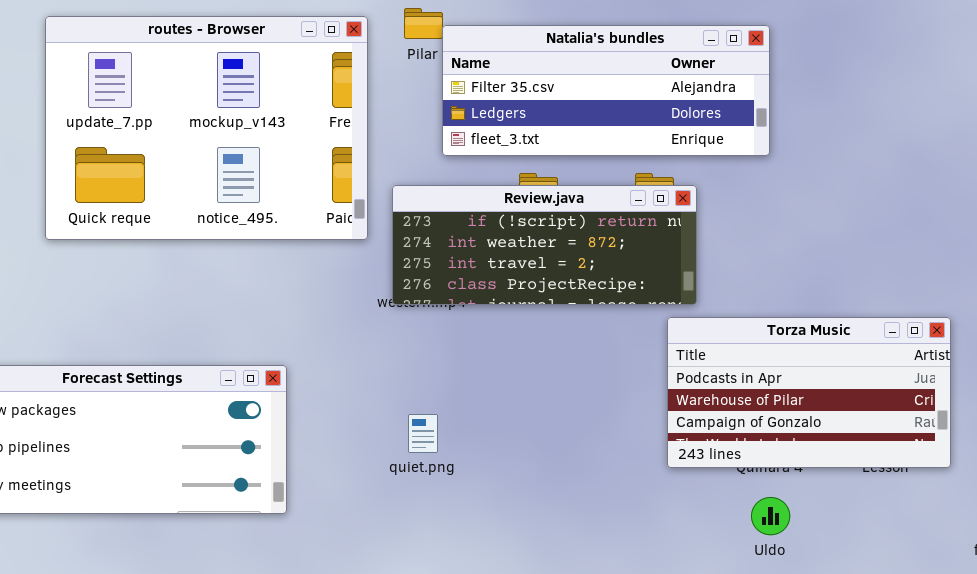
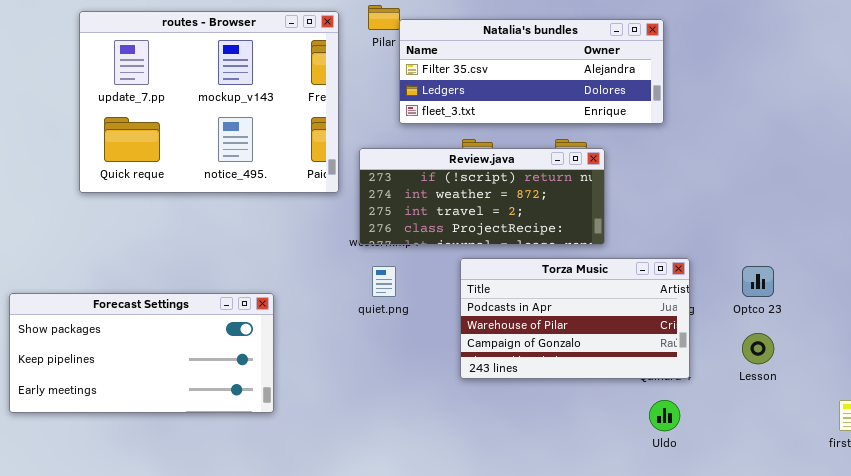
Torza Music: [667,317,951,468] -> [460,258,690,379], moved
quiet.png: [408,414,438,453] -> [372,266,396,297], moved

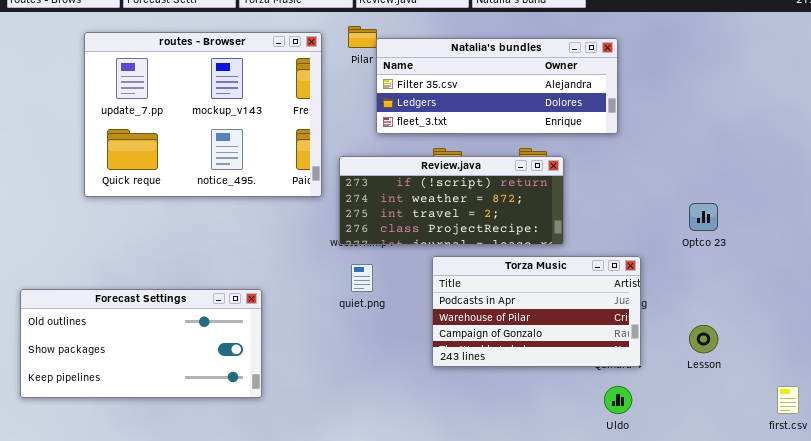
Optco 23: [742,266,774,297] -> [689,203,718,231], moved
Forecast Settings: [9,293,274,413] -> [20,289,262,398], scrolled up 1 row

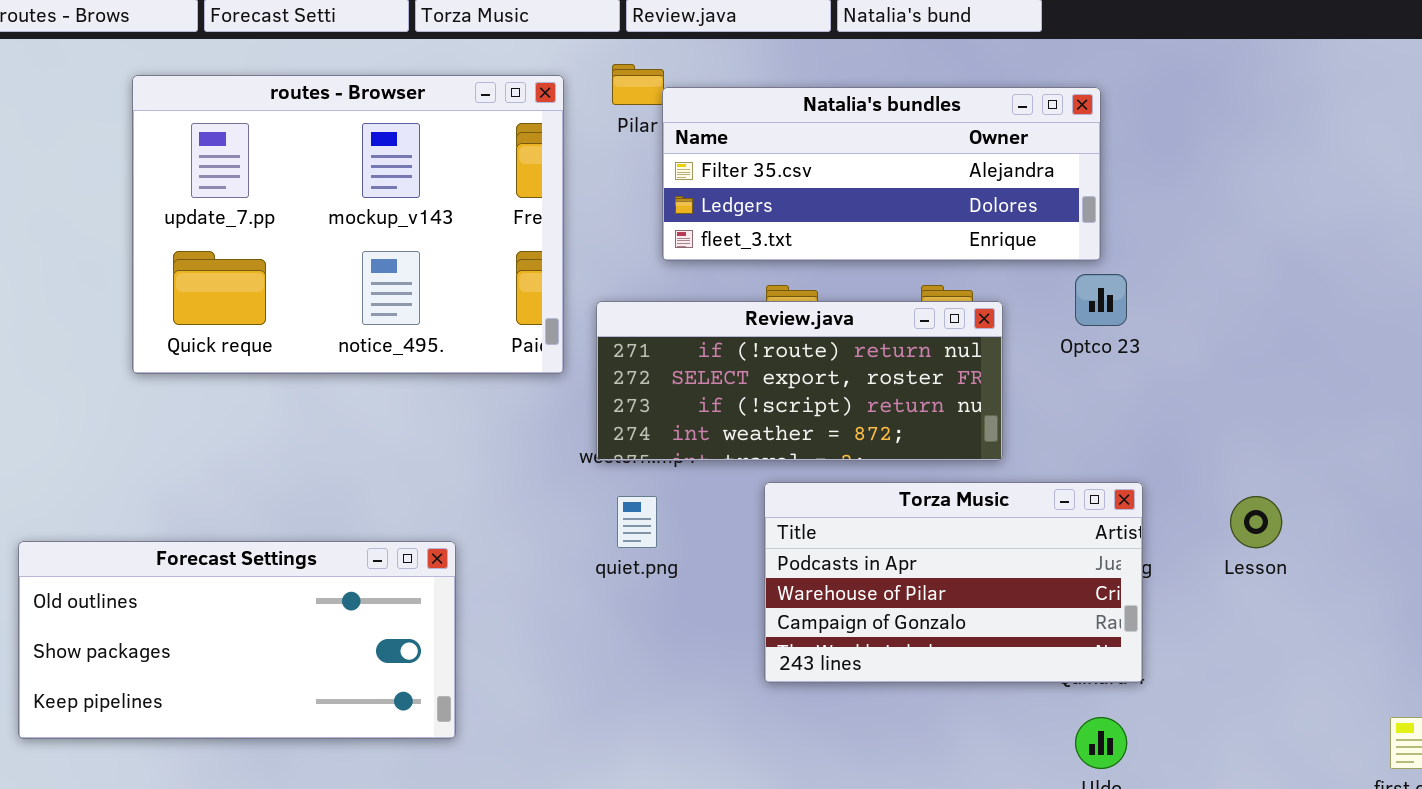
Review.java: [339,156,564,245] -> [596,301,1003,461], scrolled up 2 rows
Optco 23: [689,203,718,231] -> [1075,274,1127,326], moved
Lesson: [689,325,718,353] -> [1230,496,1282,548], moved

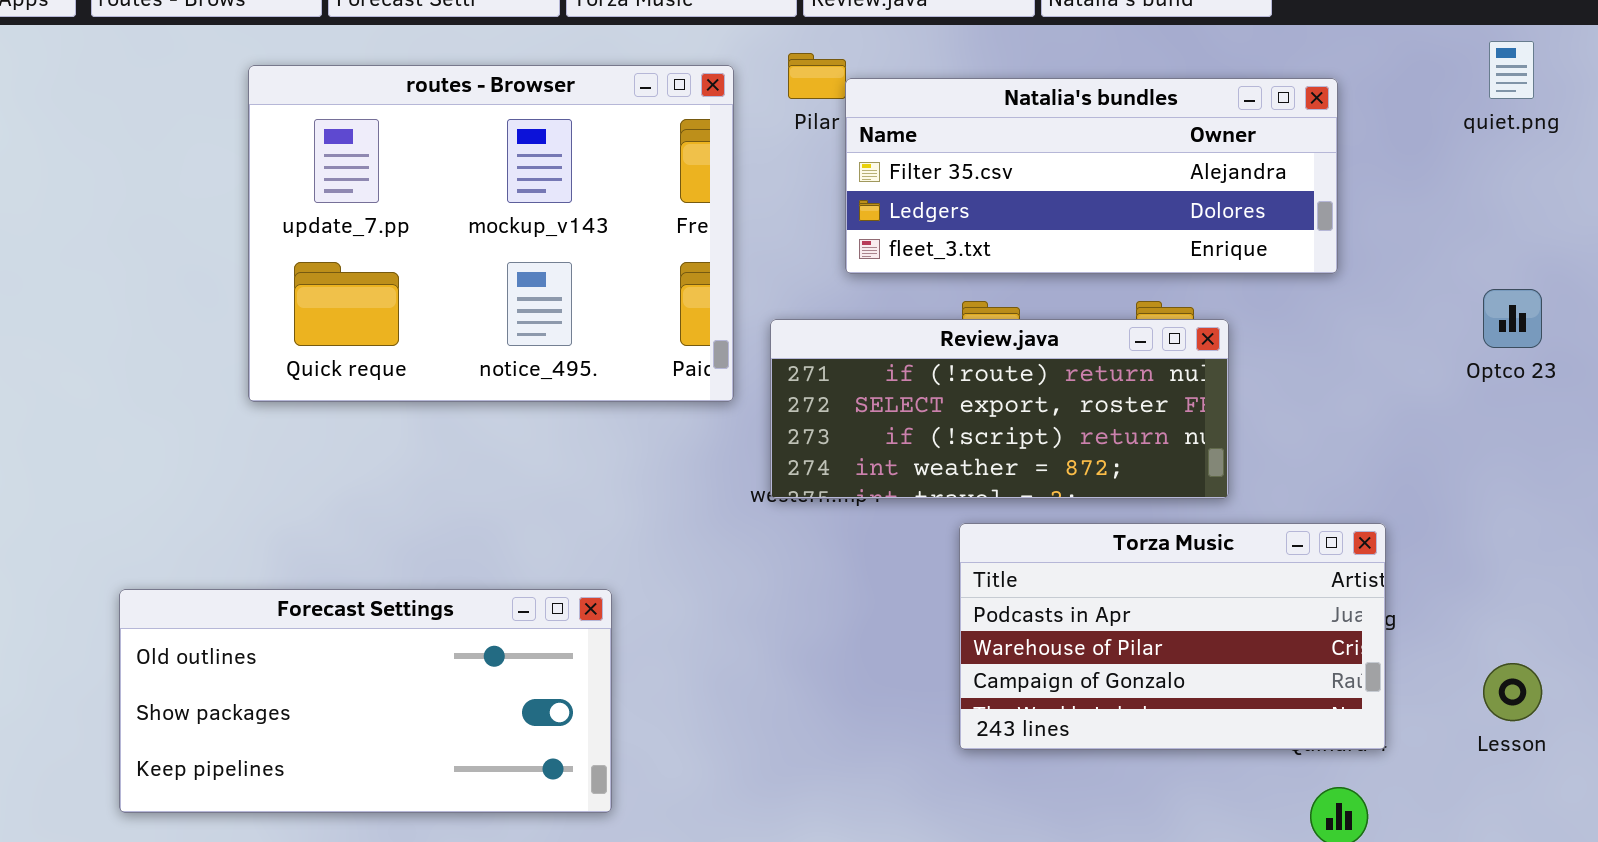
Optco 23: [1075,274,1127,326] -> [1483,289,1542,348], moved
quiet.png: [617,496,657,548] -> [1489,41,1534,99], moved
Lesson: [1230,496,1282,548] -> [1483,663,1542,721], moved

